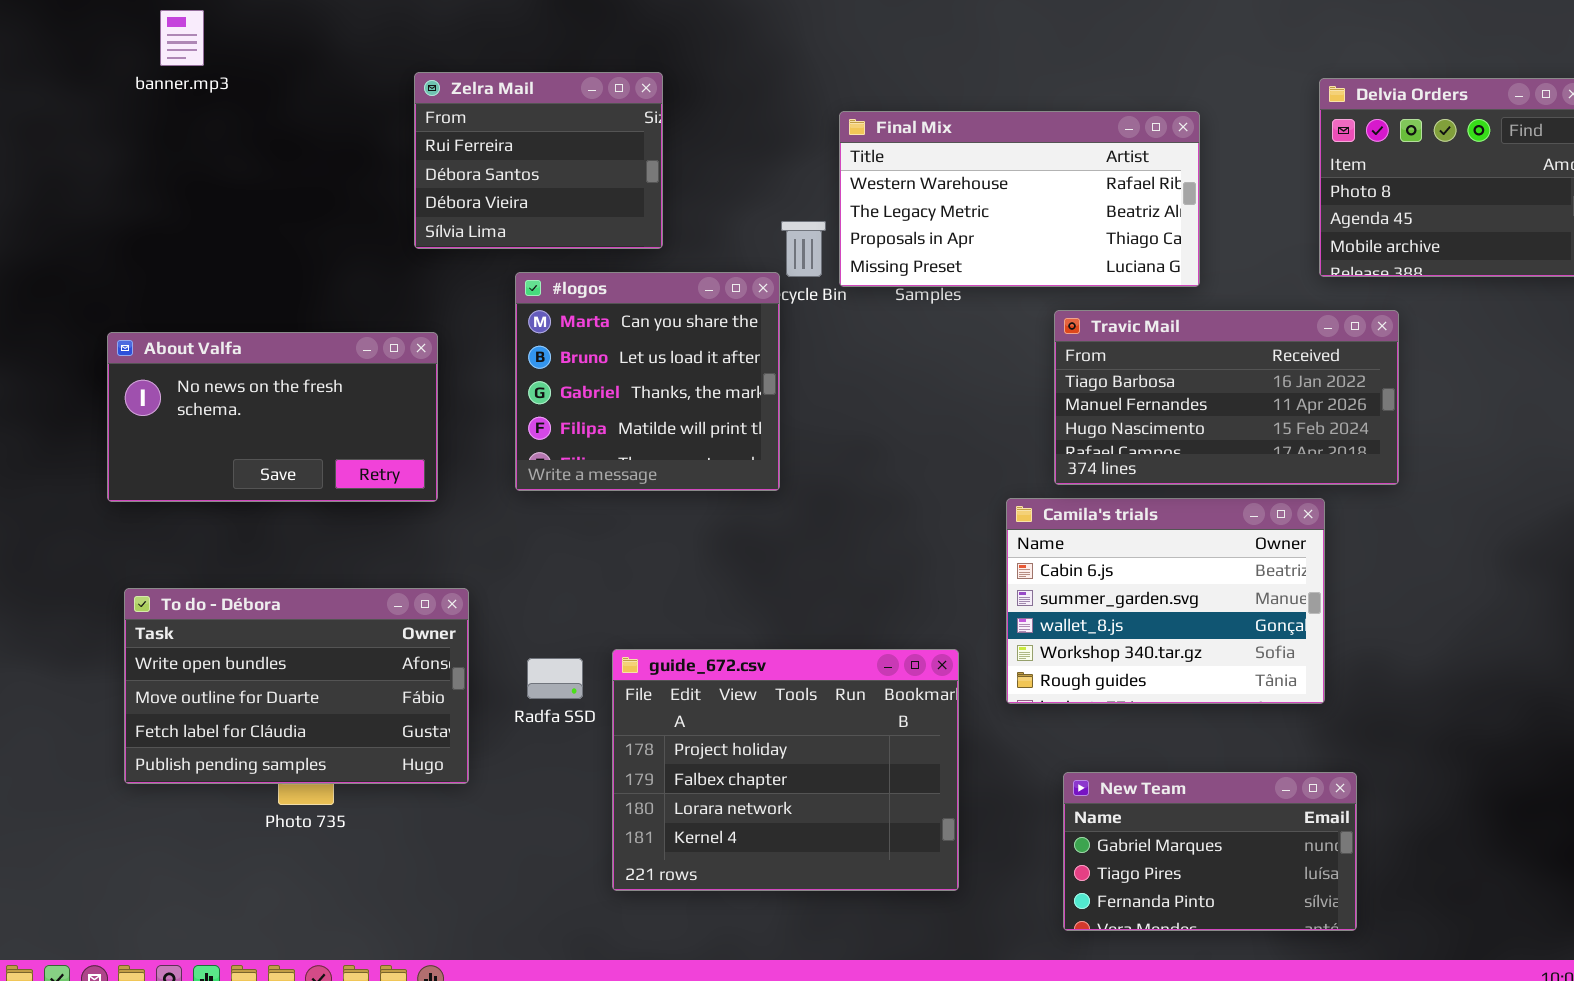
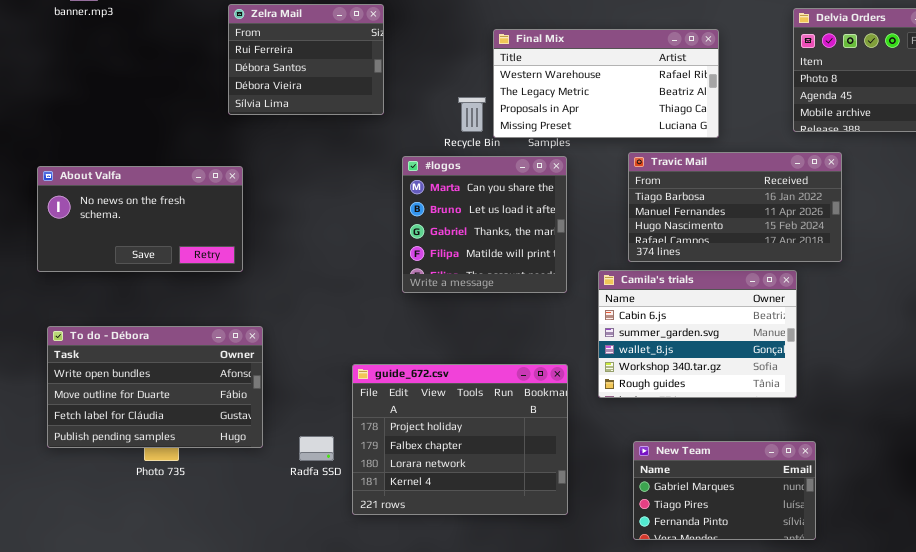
#logos: [515,272,780,491] -> [402,156,567,293], moved
Radfa SSD: [527,658,583,699] -> [299,436,334,461], moved

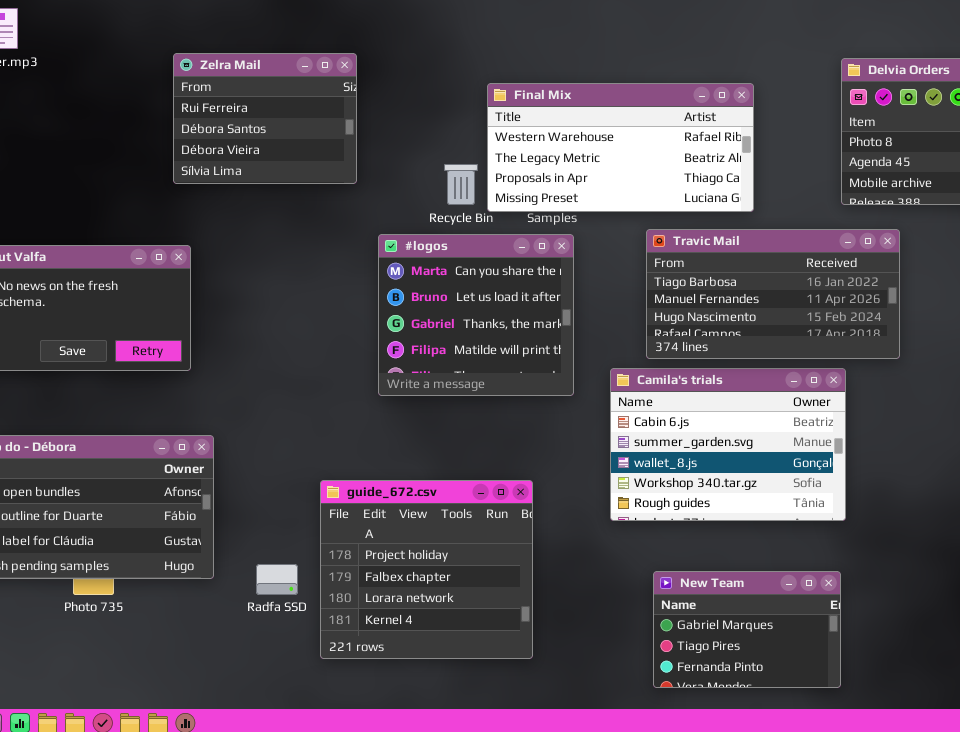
guide_672.csv: [352,364,568,515] -> [320,480,533,659], resized
New Team: [633,441,816,540] -> [653,571,841,688], resized

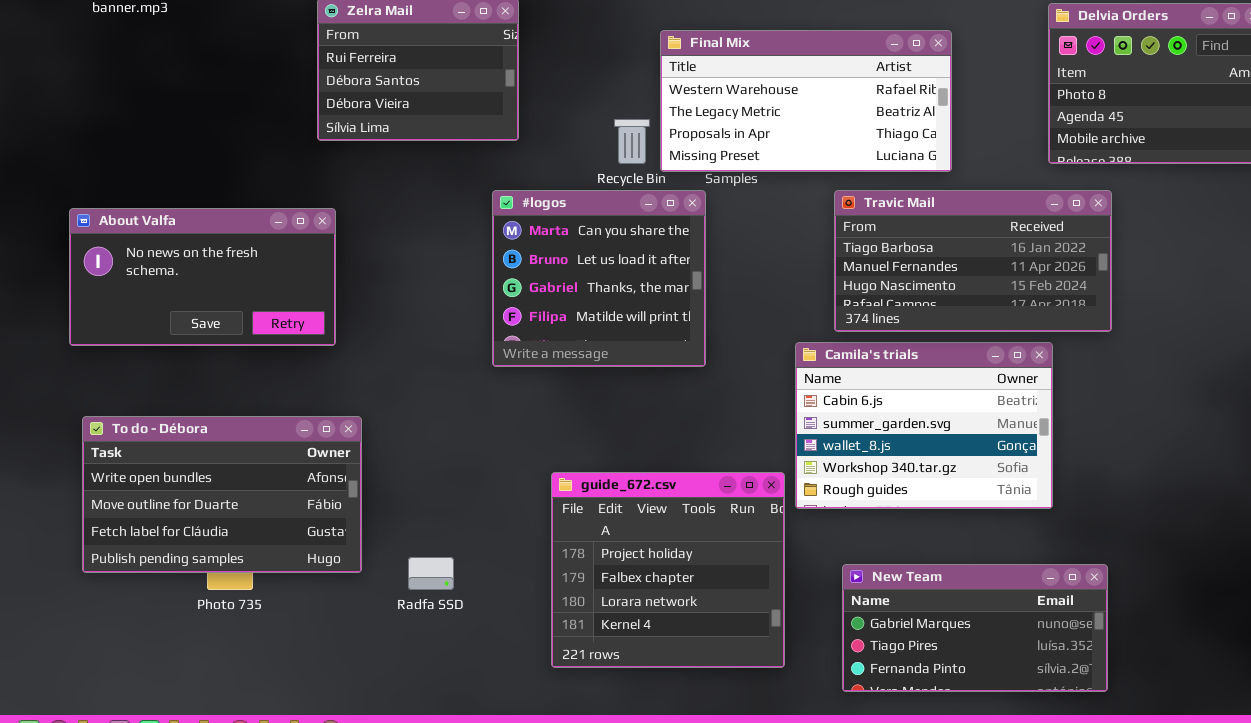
#logos: [378,234,574,396] -> [492,190,706,367], moved
guide_672.csv: [320,480,533,659] -> [551,472,785,668], moved
New Team: [653,571,841,688] -> [842,564,1108,692], resized

